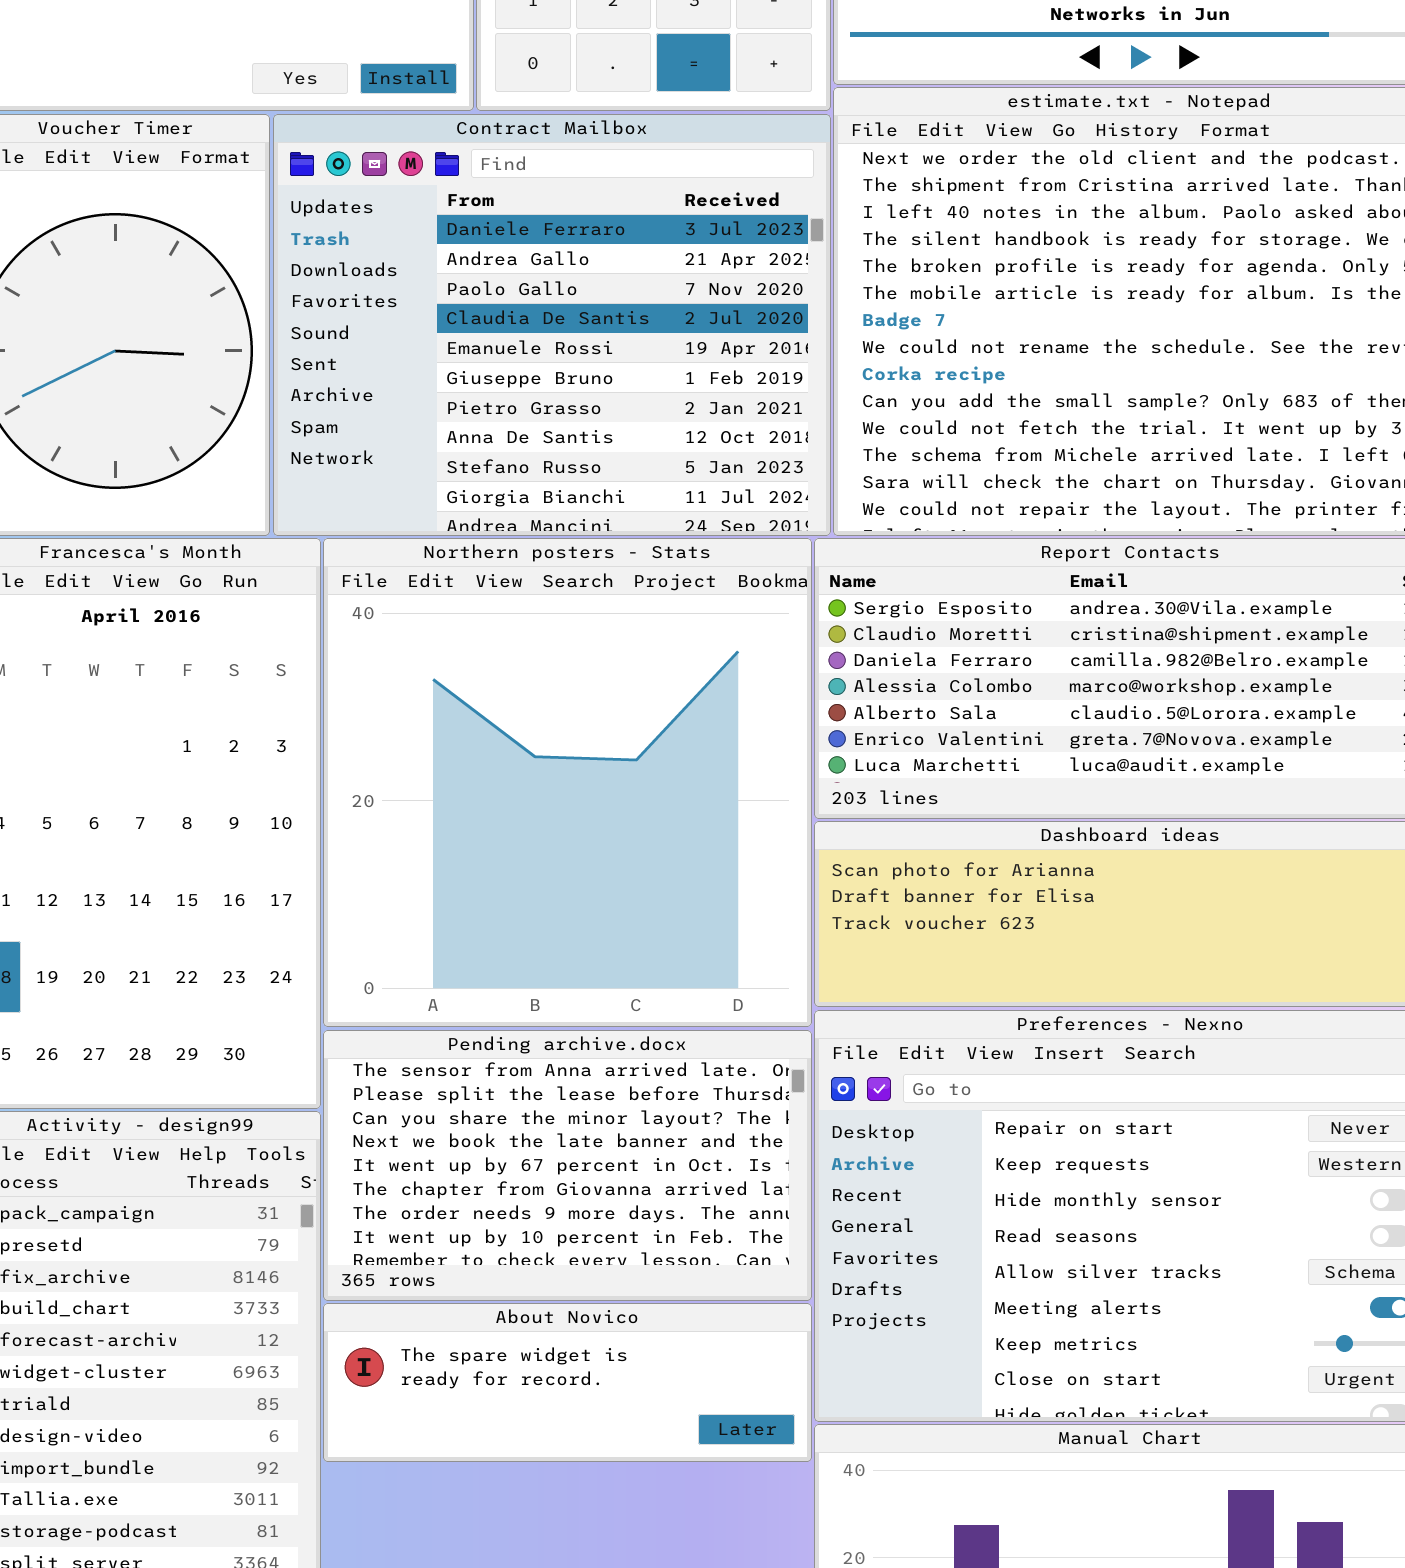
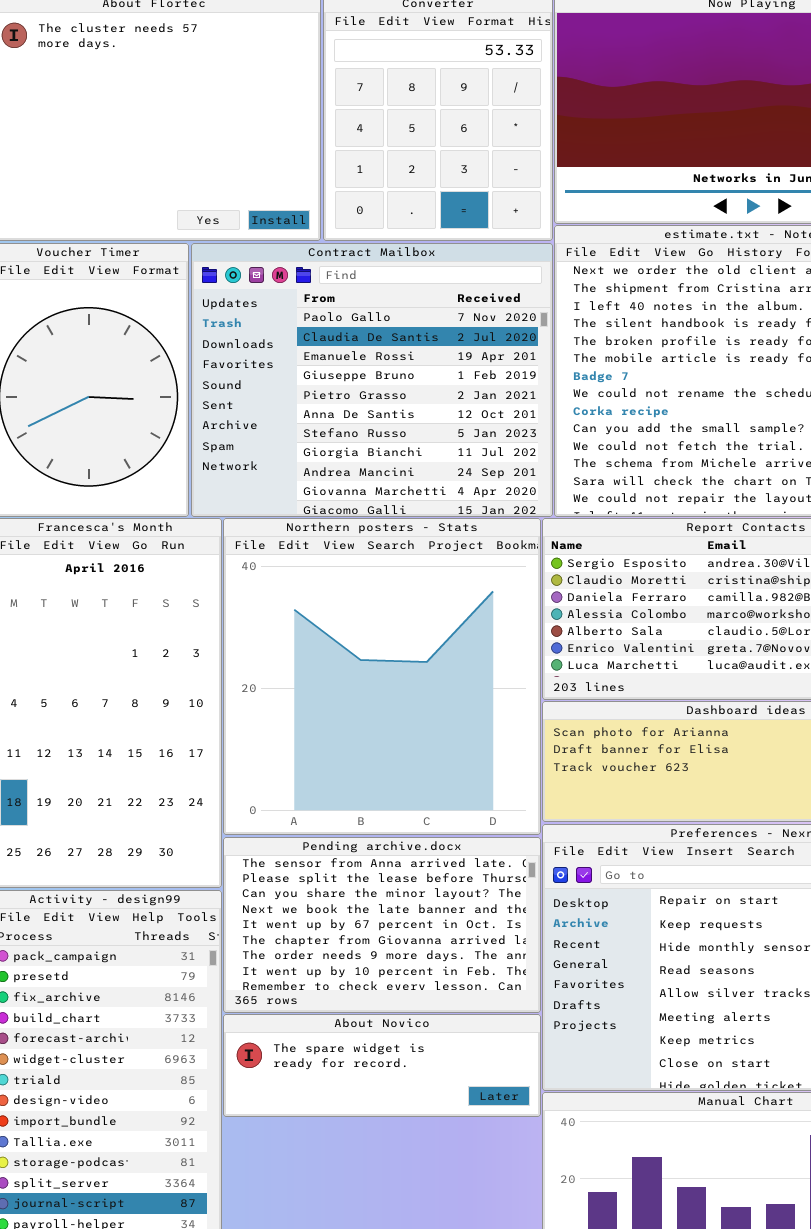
Contract Mailbox: [273,114,831,536] -> [191,243,553,517], scrolled down 2 rows

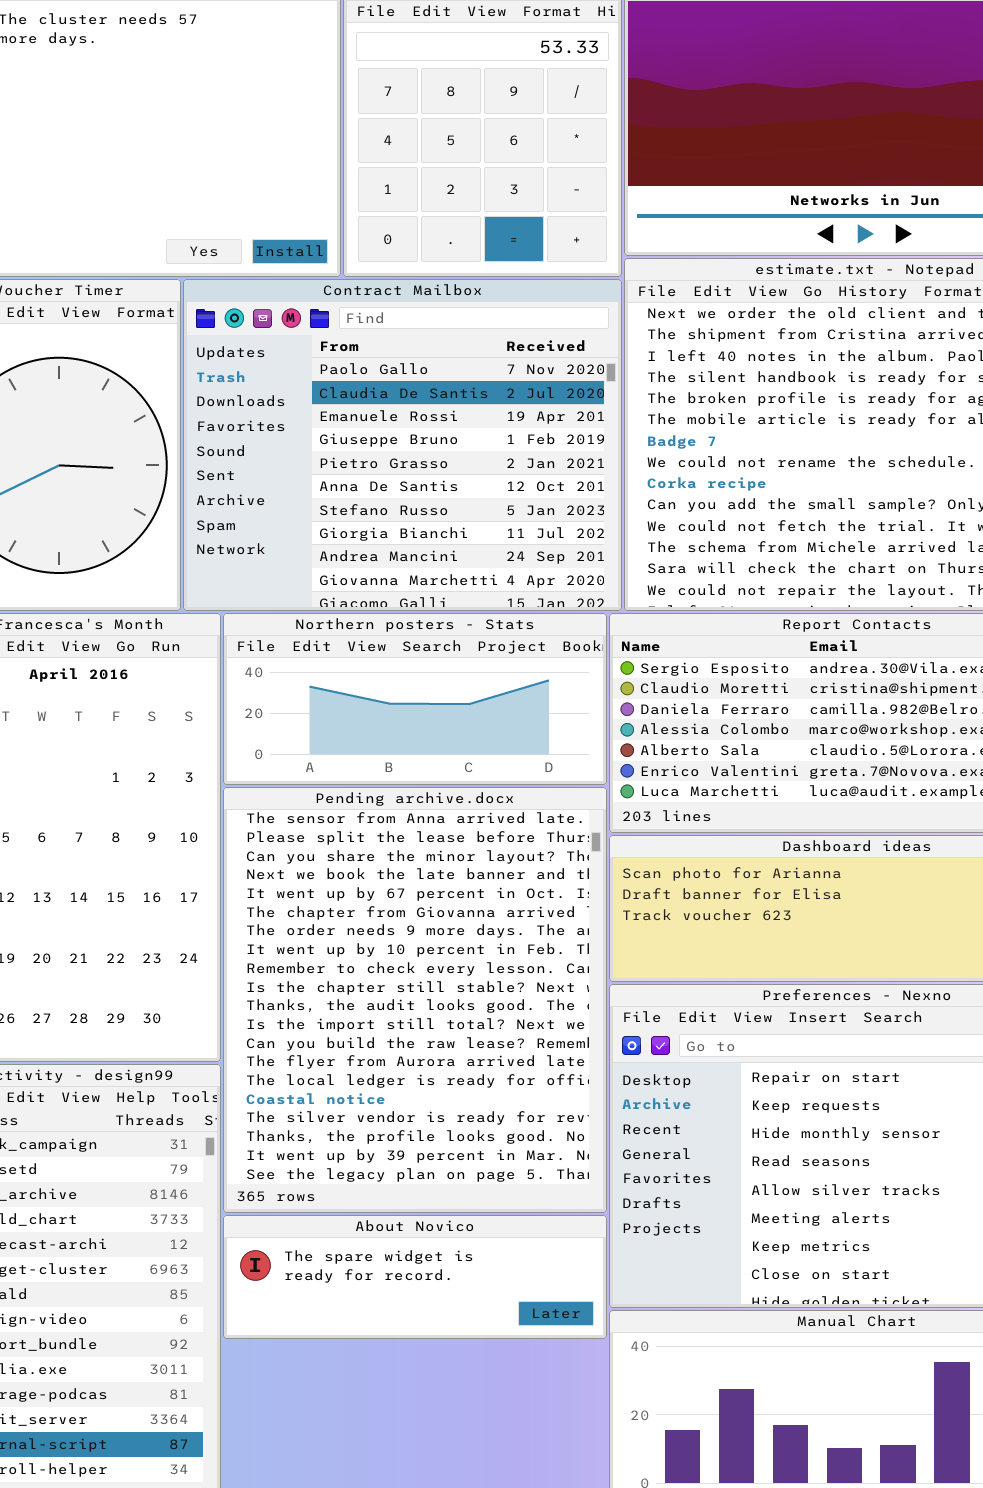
Northern posters - Stats: [223,518,541,835] -> [223,613,607,785], resized
Pending archive.docx: [223,837,541,1013] -> [223,787,607,1213], resized

